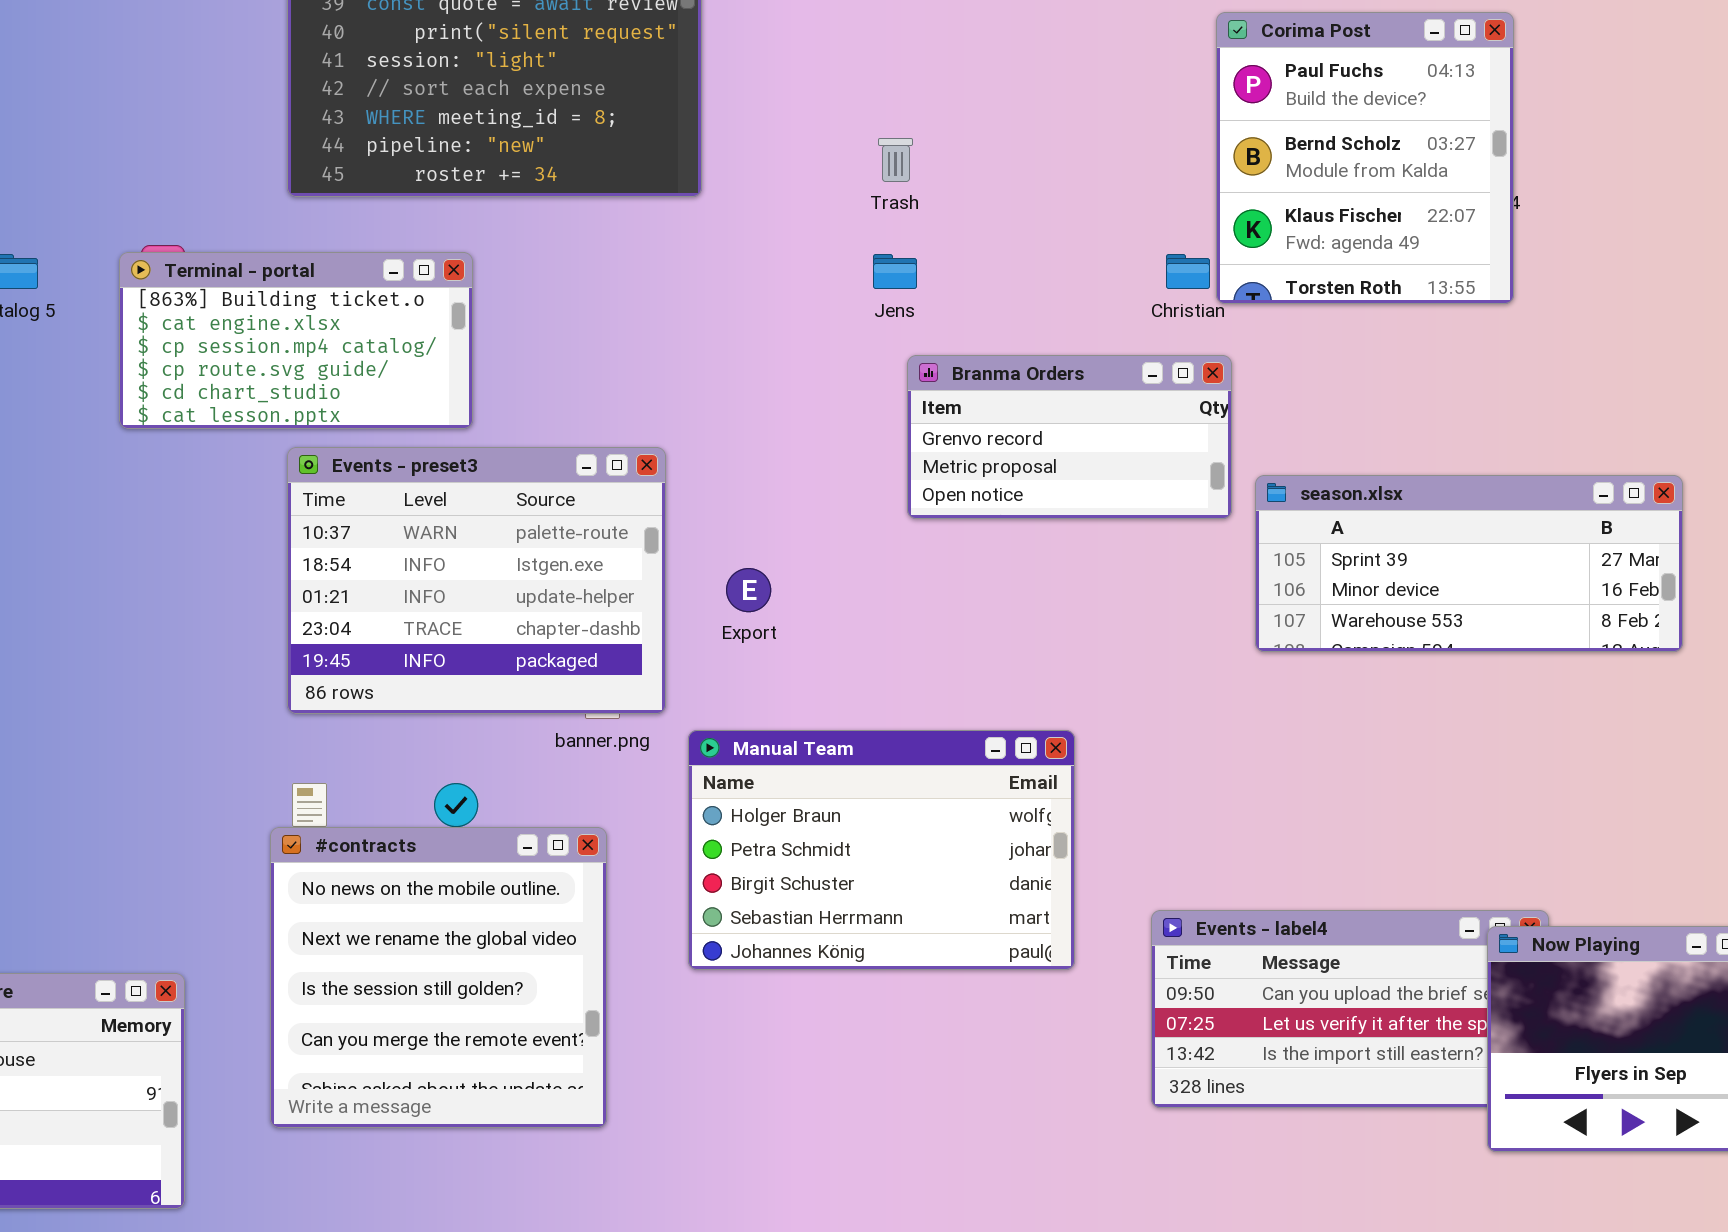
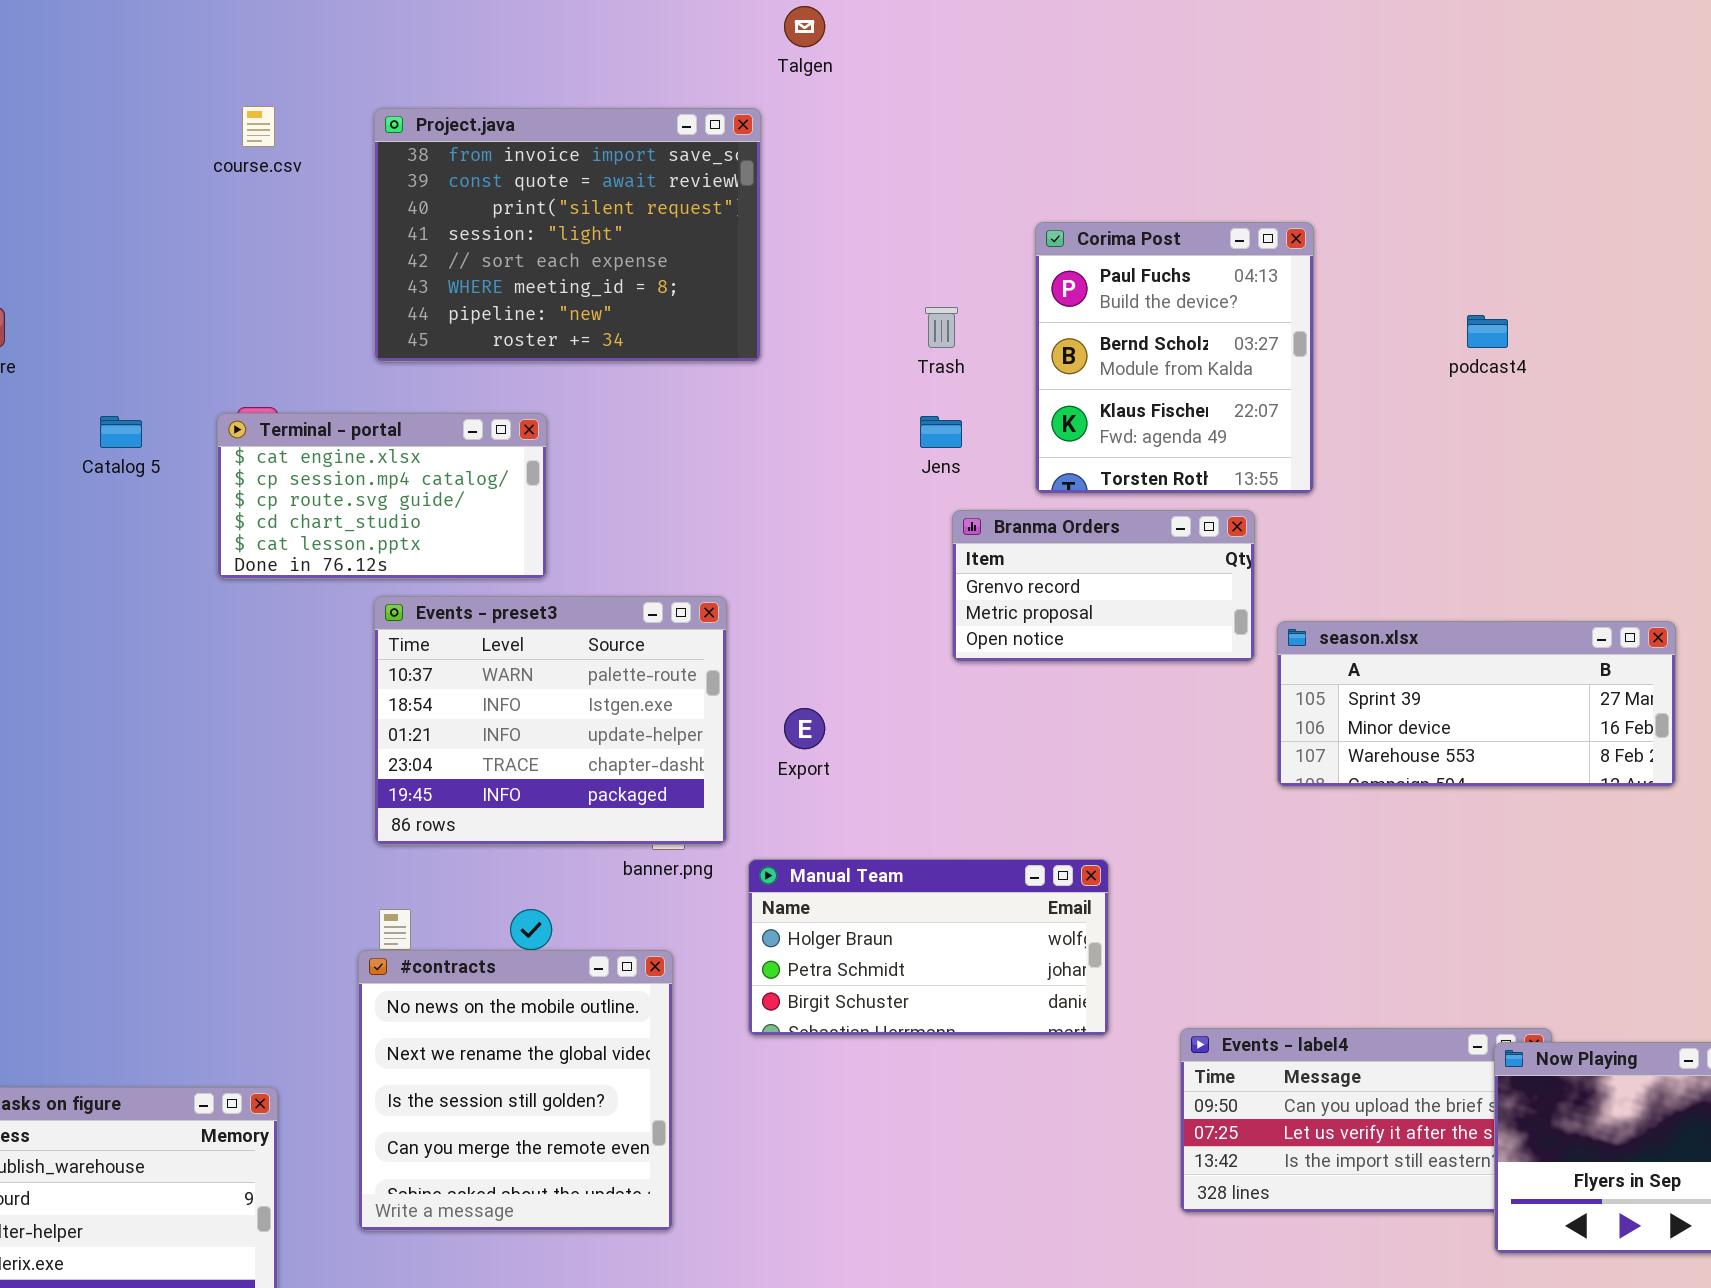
Corima Post: [1216,12,1514,304] -> [1035,222,1314,494], moved
Terminal - portal: [119,252,473,429] -> [217,413,547,579], scrolled down 1 row
Manual Team: [688,730,1075,970] -> [748,859,1109,1036], resized

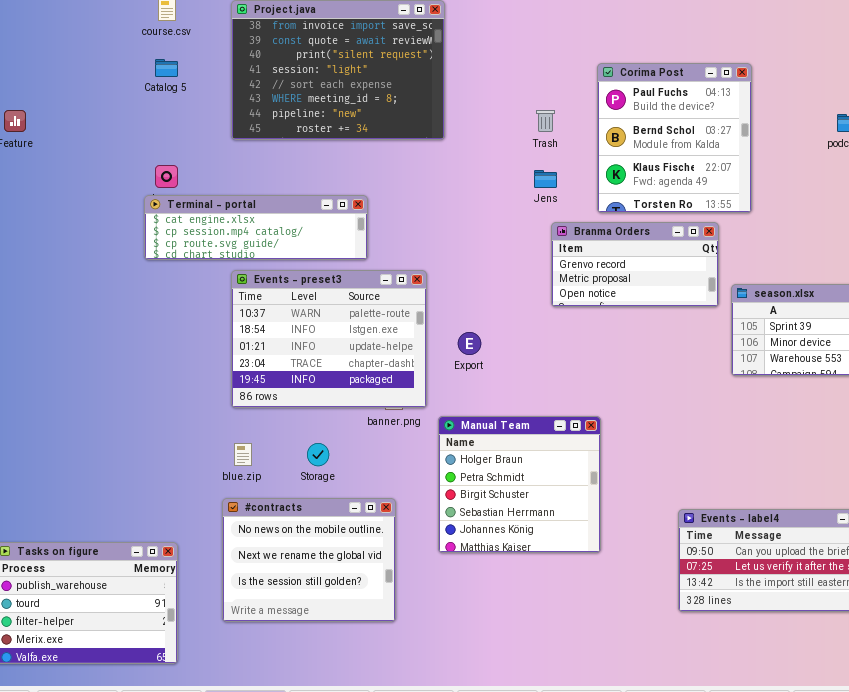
Terminal - portal: [217,413,547,579] -> [144,195,368,260], resized
Catalog 5: [100,416,142,448] -> [155,59,178,77], moved
Manual Team: [748,859,1109,1036] -> [438,416,601,553], resized
#contracts: [358,950,673,1231] -> [222,498,396,622], resized

